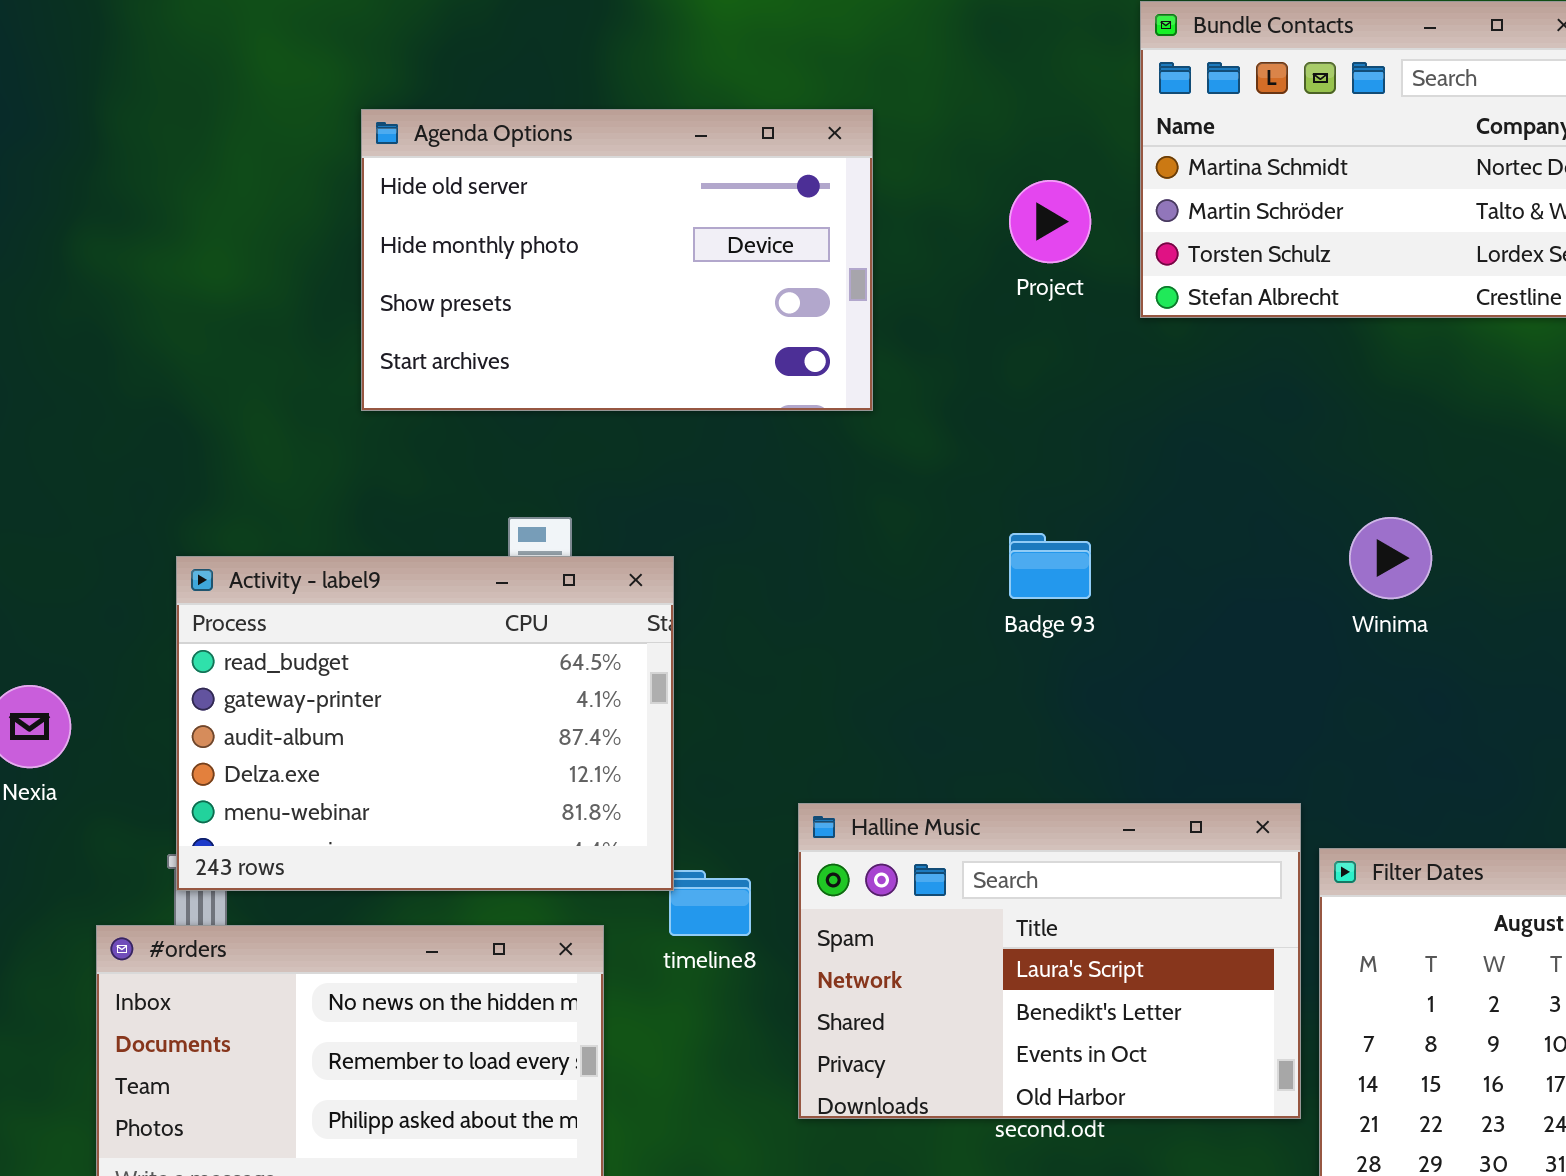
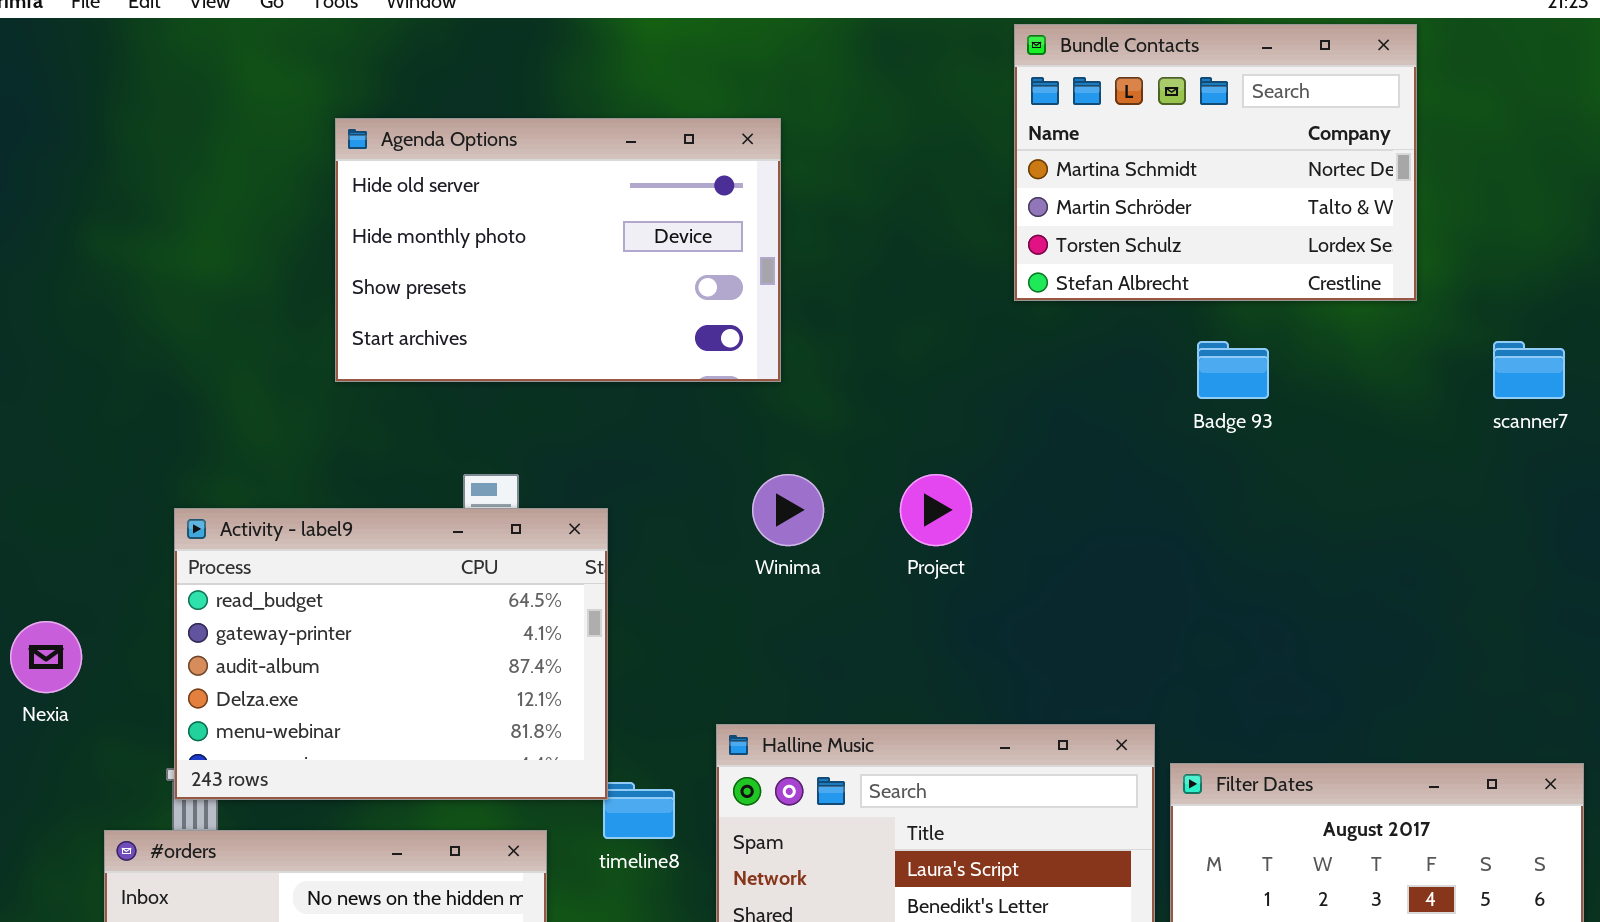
Project: [1009,180,1091,263] -> [900,474,972,546], moved
Winima: [1349,517,1432,599] -> [752,474,824,546], moved
Badge 93: [1009,533,1091,599] -> [1197,341,1269,399], moved

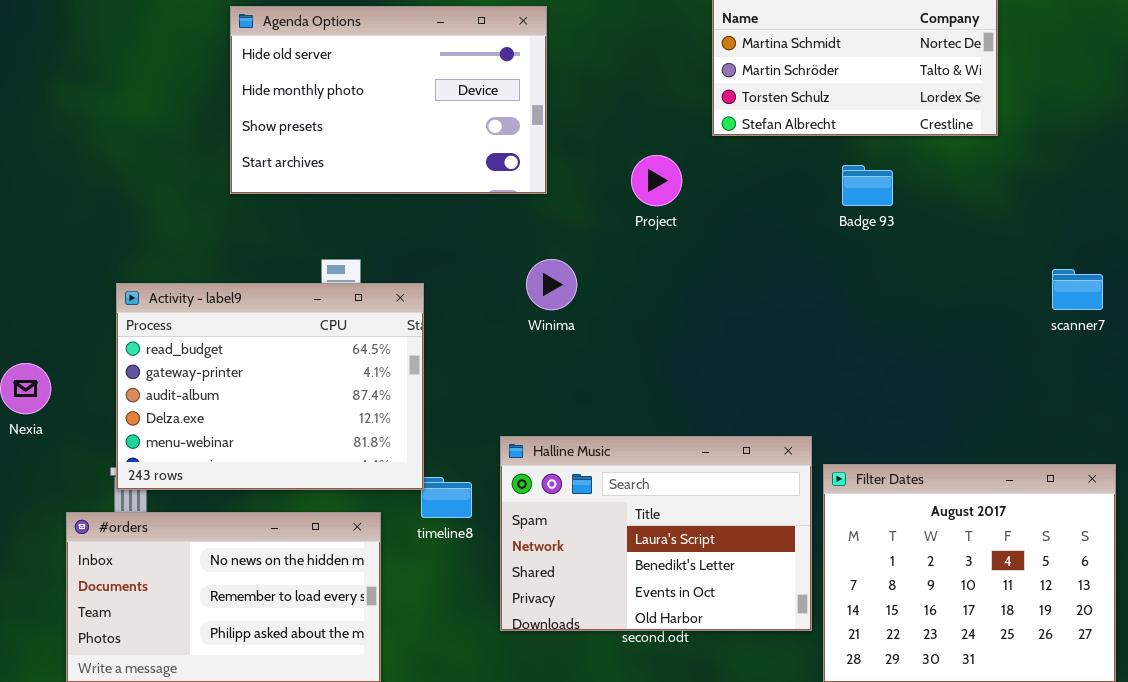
scanner7: [1493,341,1565,399] -> [1052,269,1103,310], moved
Project: [900,474,972,546] -> [631,155,682,206], moved

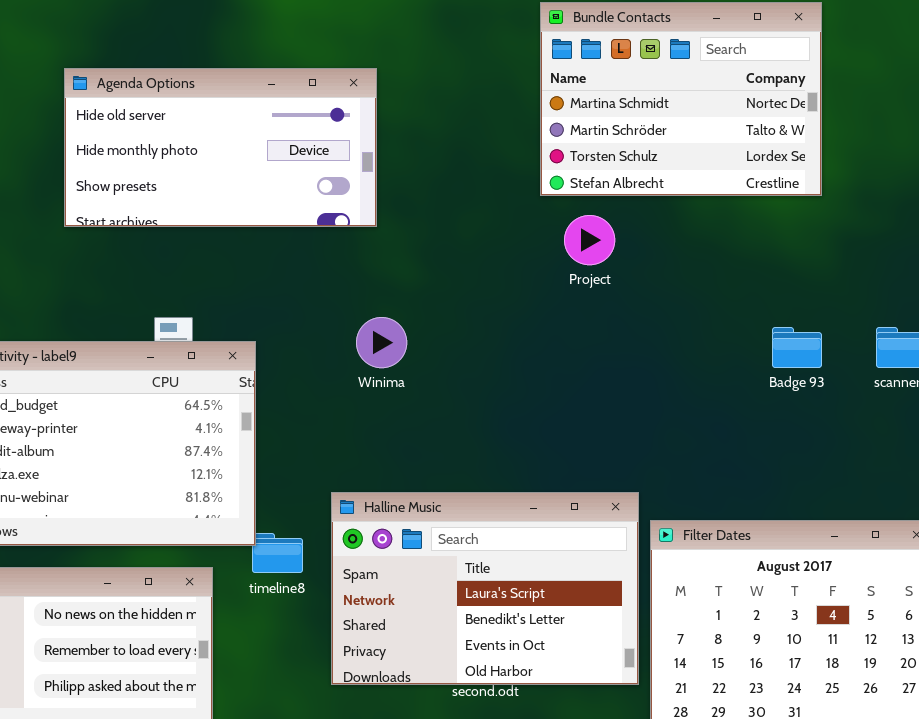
Agenda Options: [230,6,547,194] -> [64,68,377,227], resized
Project: [631,155,682,206] -> [564,215,615,265], moved
Badge 93: [842,165,893,206] -> [772,327,822,368], moved

